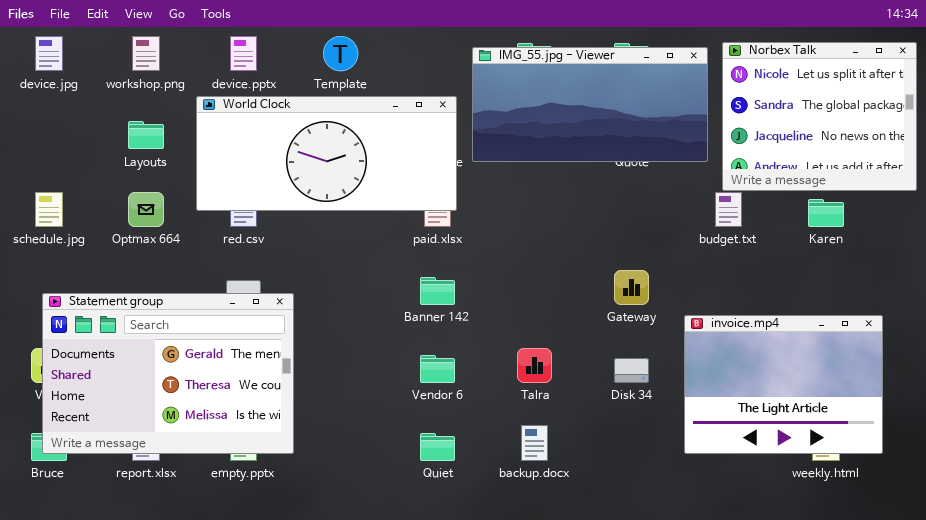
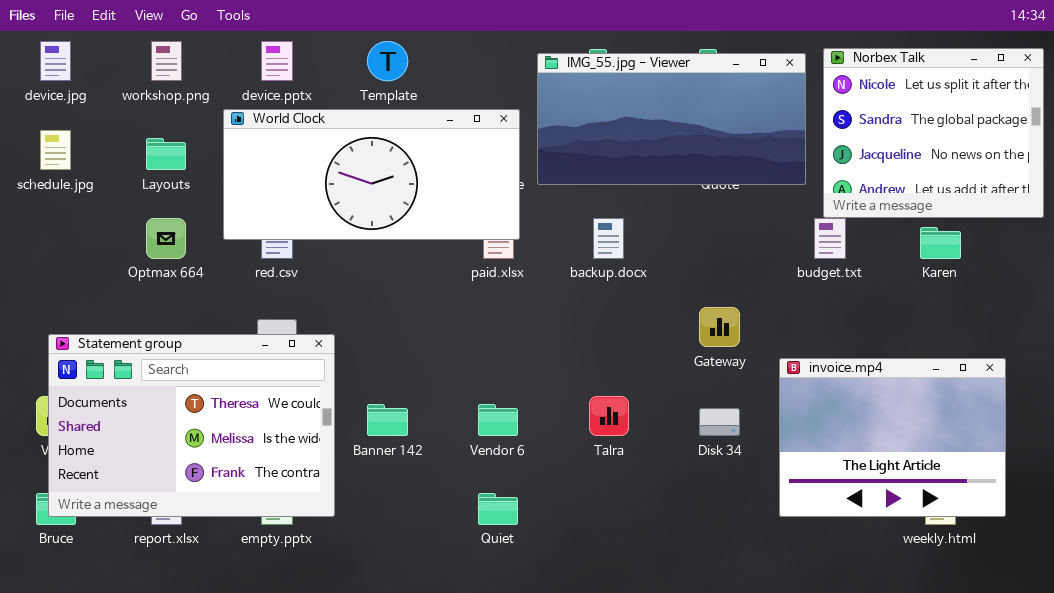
schedule.jpg: [35,192,63,227] -> [40,130,71,170], moved
Banner 142: [420,277,455,305] -> [367,404,408,436], moved
Statement group: [42,293,294,454] -> [48,334,335,517], scrolled down 1 row
backup.docx: [521,425,548,461] -> [593,218,624,259], moved

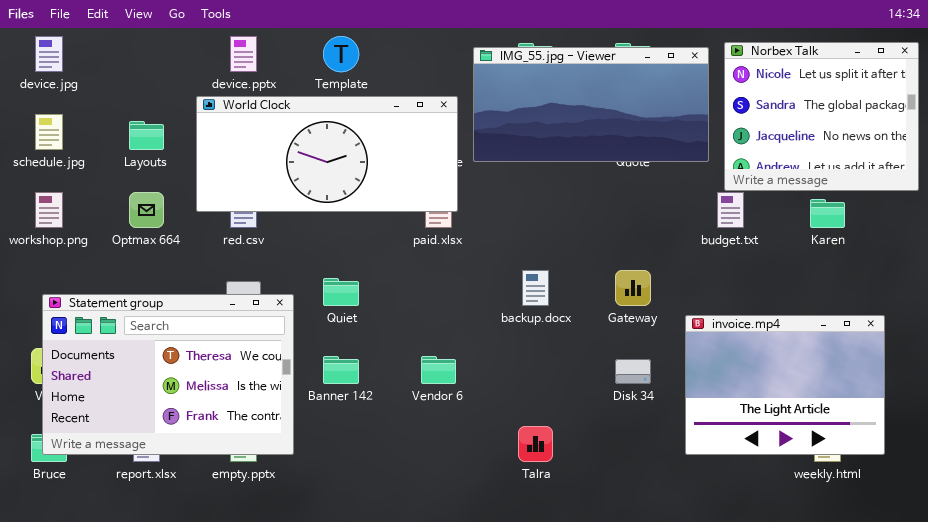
workshop.png: [151,41,182,81] -> [35,192,63,228], moved
backup.docx: [593,218,624,259] -> [522,270,549,306], moved
Talra: [589,396,629,436] -> [518,426,553,462], moved
Quiet: [478,493,518,525] -> [323,278,359,306], moved

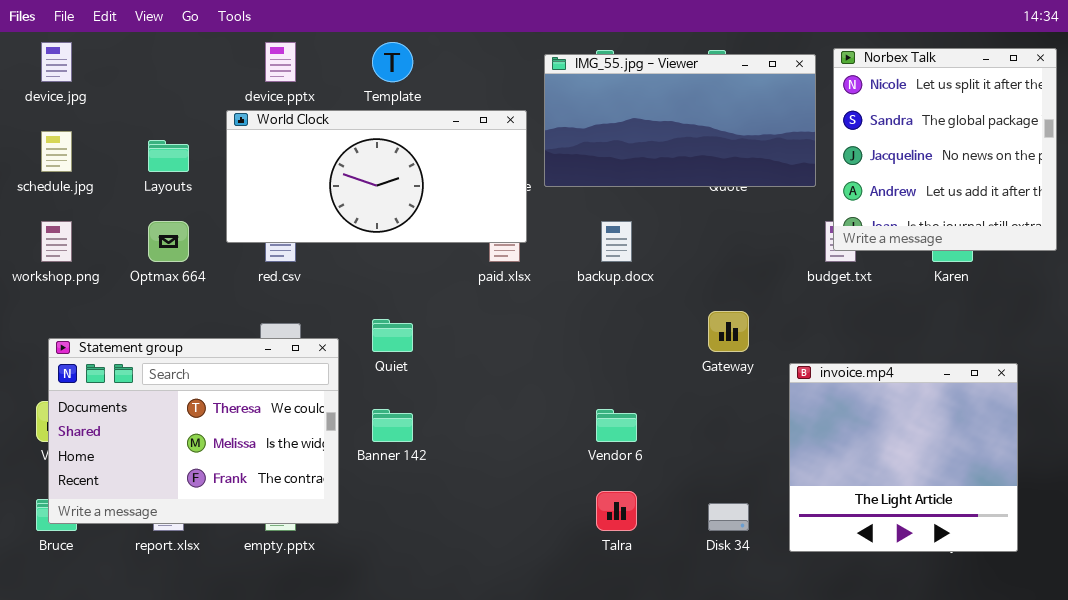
Norbex Talk: [724,42,919,191] -> [833,48,1057,251], resized
backup.docx: [522,270,549,306] -> [601,221,632,262], moved
invoice.mp4: [685,315,885,455] -> [789,363,1018,552], resized
Vendor 6: [421,356,456,384] -> [596,409,637,442], moved
Disk 34: [615,359,651,384] -> [708,503,749,531], moved

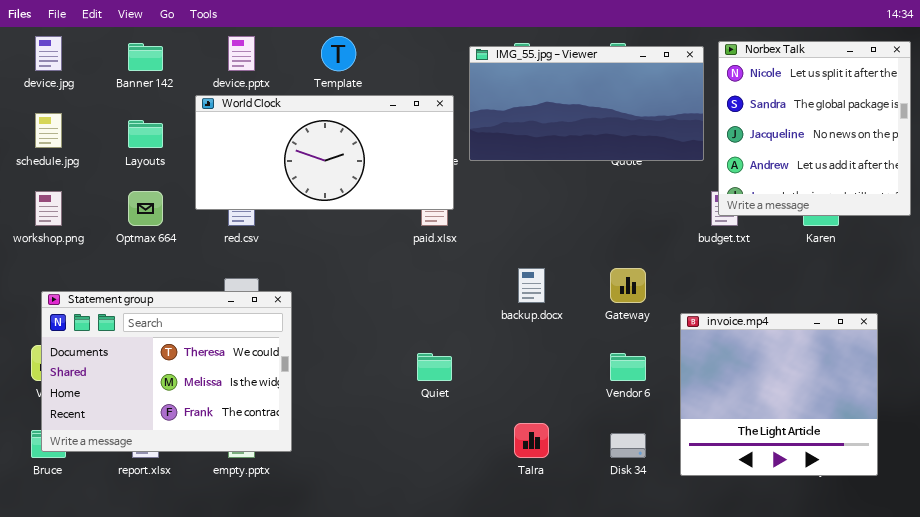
backup.docx: [601,221,632,262] -> [518,268,545,303], moved
Quiet: [372,319,413,352] -> [417,353,452,381], moved
Banner 142: [372,409,413,442] -> [128,43,163,71], moved
Vendor 6: [596,409,637,442] -> [610,353,646,381], moved

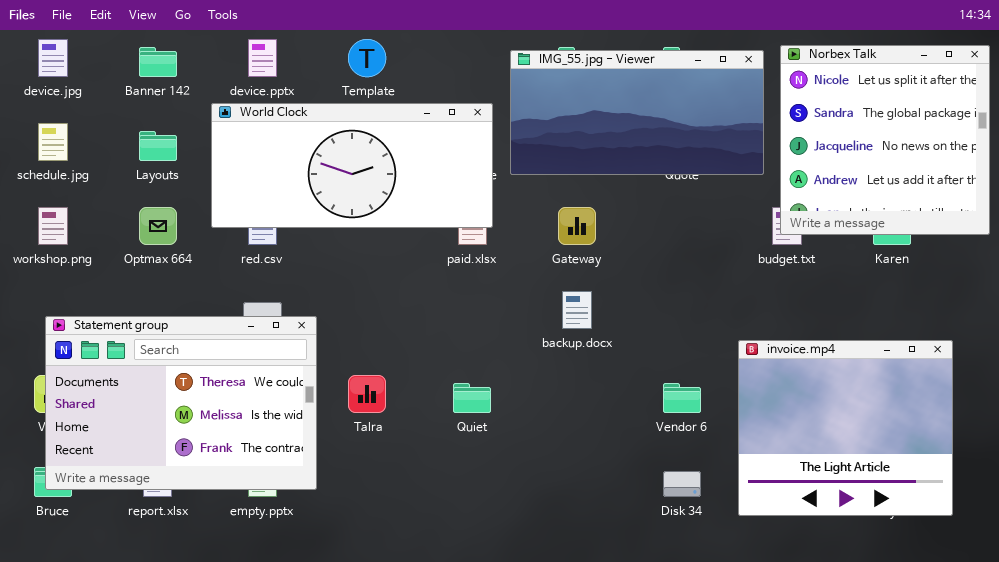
Gateway: [610,268,646,303] -> [558,207,596,245], moved
Talra: [514,423,549,458] -> [348,375,386,413], moved

